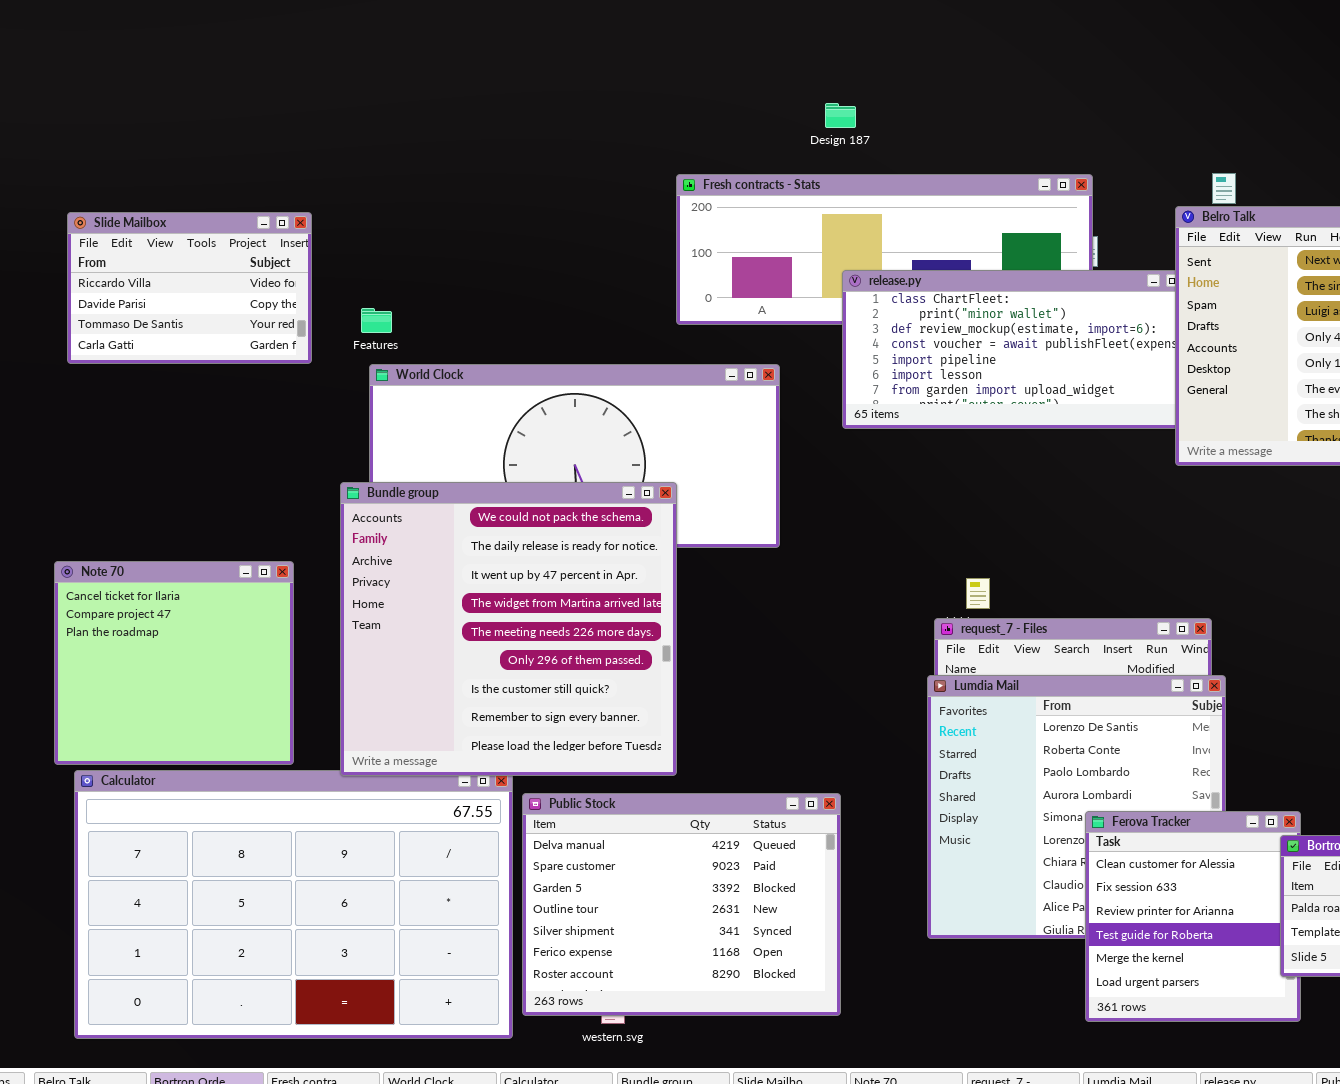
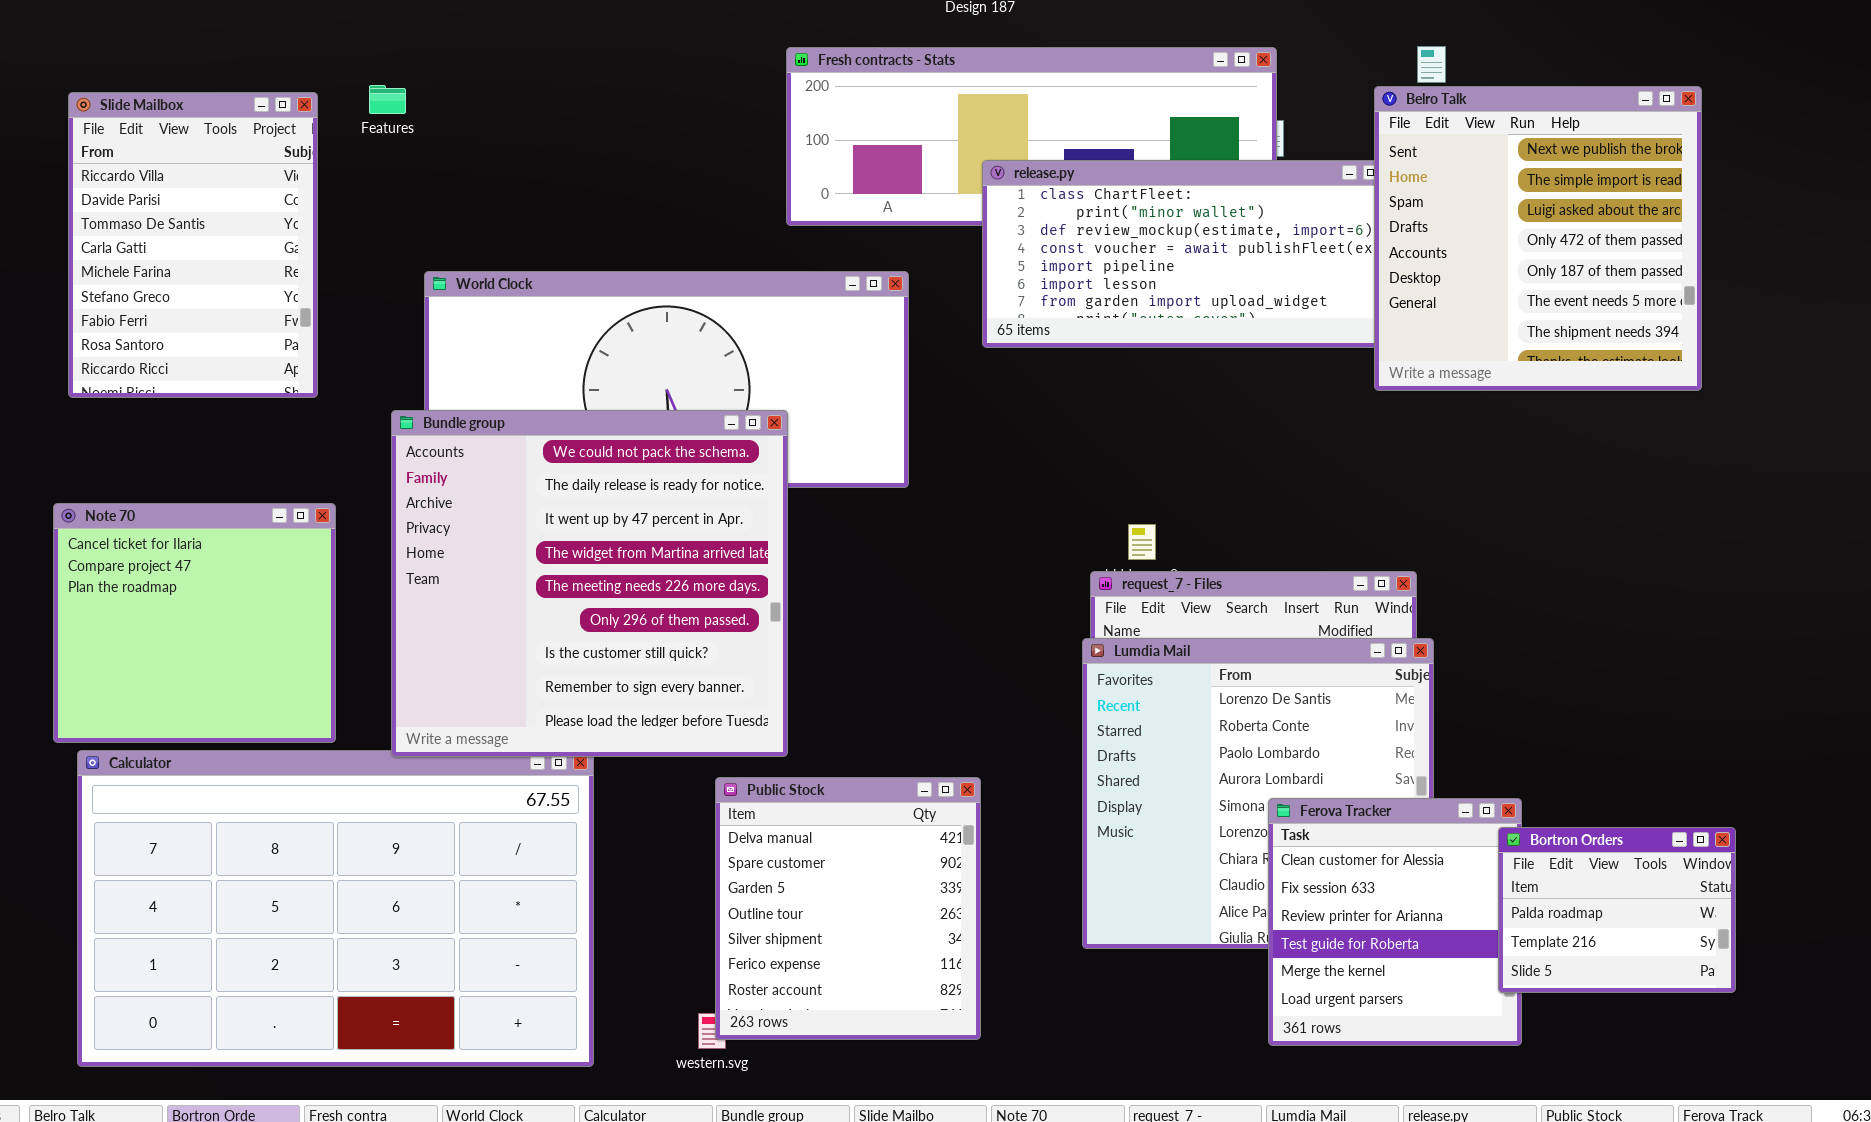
Slide Mailbox: [67,212,312,364] -> [68,92,318,398], resized
Features: [361,308,392,333] -> [369,85,406,114], moved
Public Stock: [522,793,841,1016] -> [715,777,981,1040], resized

